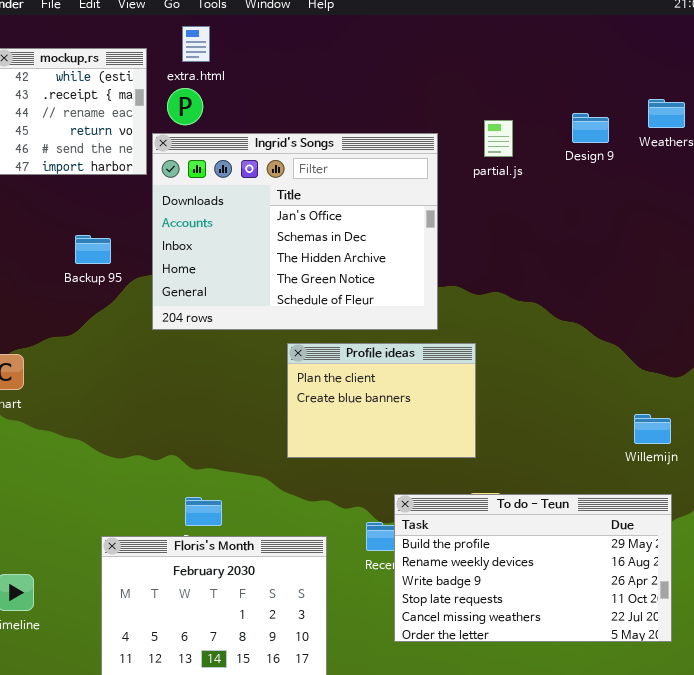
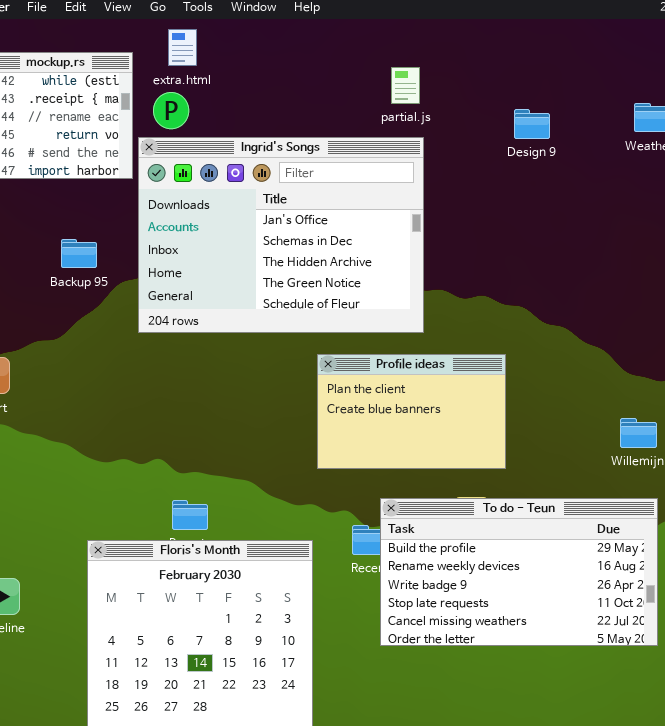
Design 9: [572,113,609,143] -> [514,109,550,139], moved
partial.js: [484,120,513,157] -> [391,67,420,104], moved
Profile ideas: [287,343,476,458] -> [317,354,506,469], moved

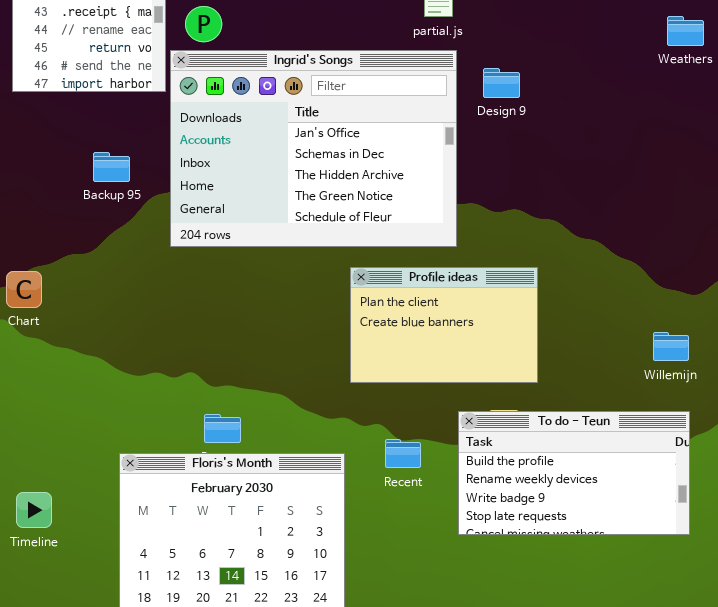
Design 9: [514,109,550,139] -> [483,68,520,98], moved
To do - Teun: [380,498,658,646] -> [458,411,690,535], resized

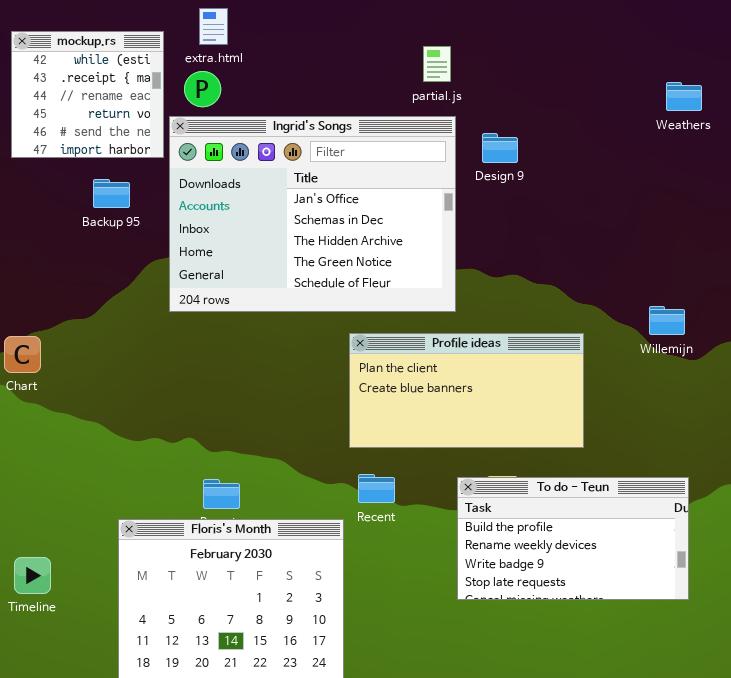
Backup 95: [93,152,130,182] -> [93,179,130,208], moved
Profile ideas: [350,267,538,383] -> [349,333,584,448], resized
Willemijn: [653,332,689,361] -> [649,306,685,335], moved
Recent: [385,439,421,468] -> [358,474,395,503], moved

